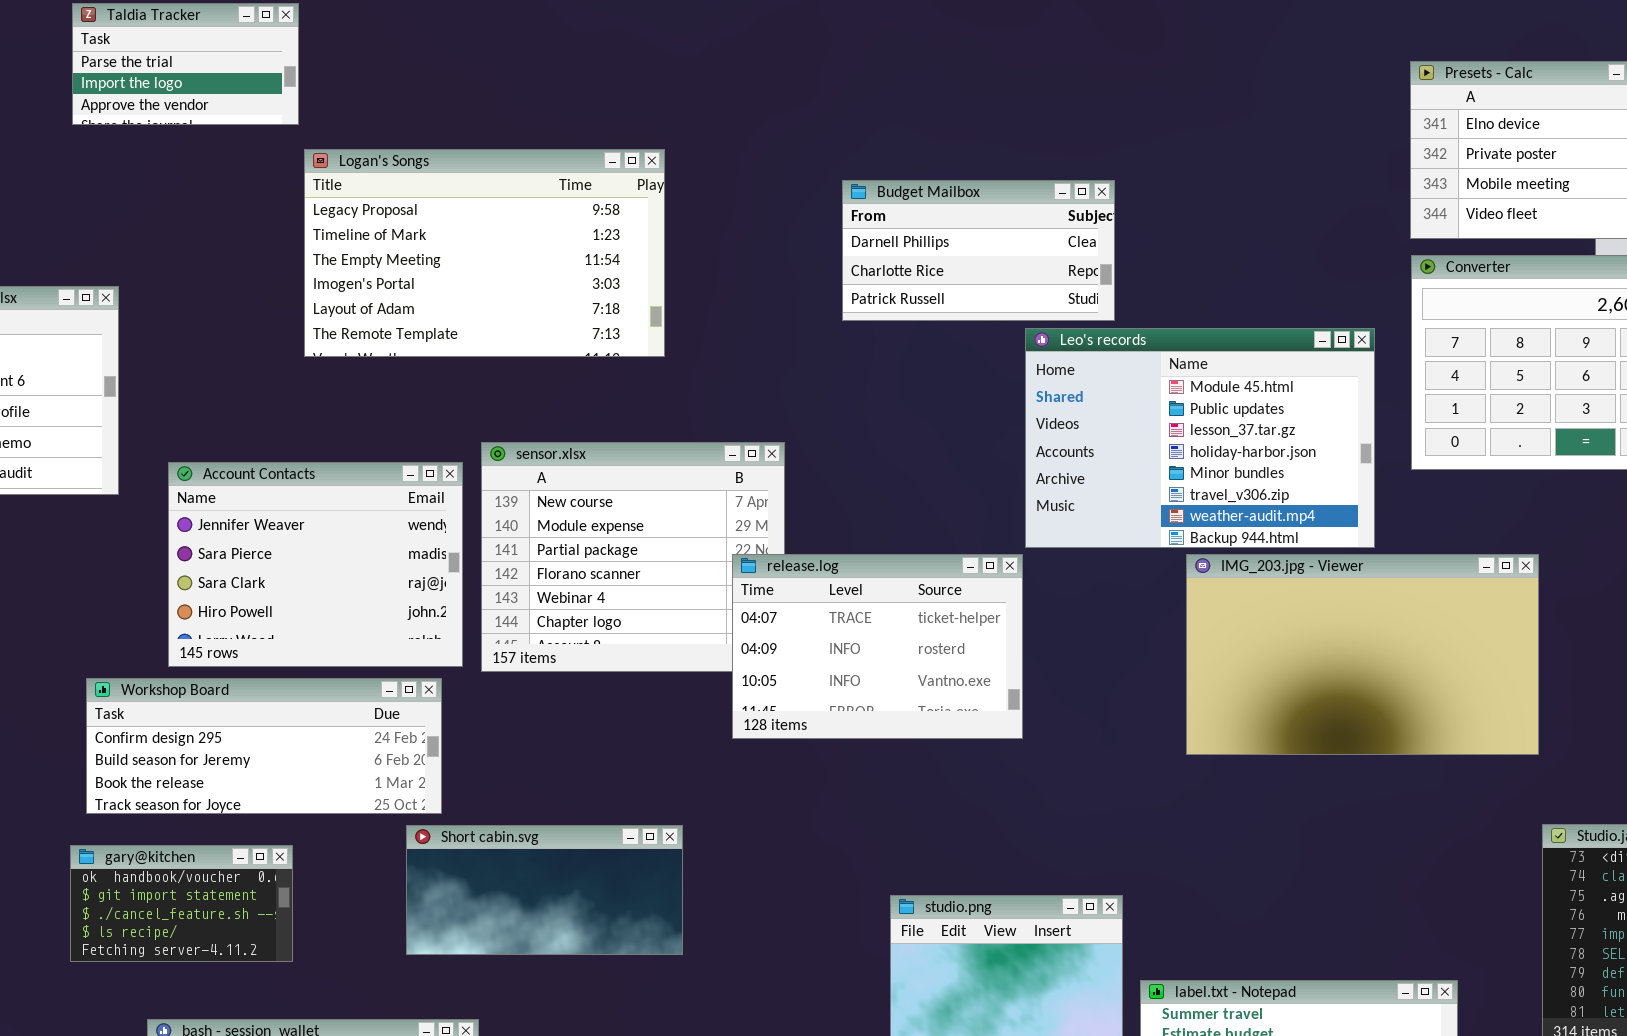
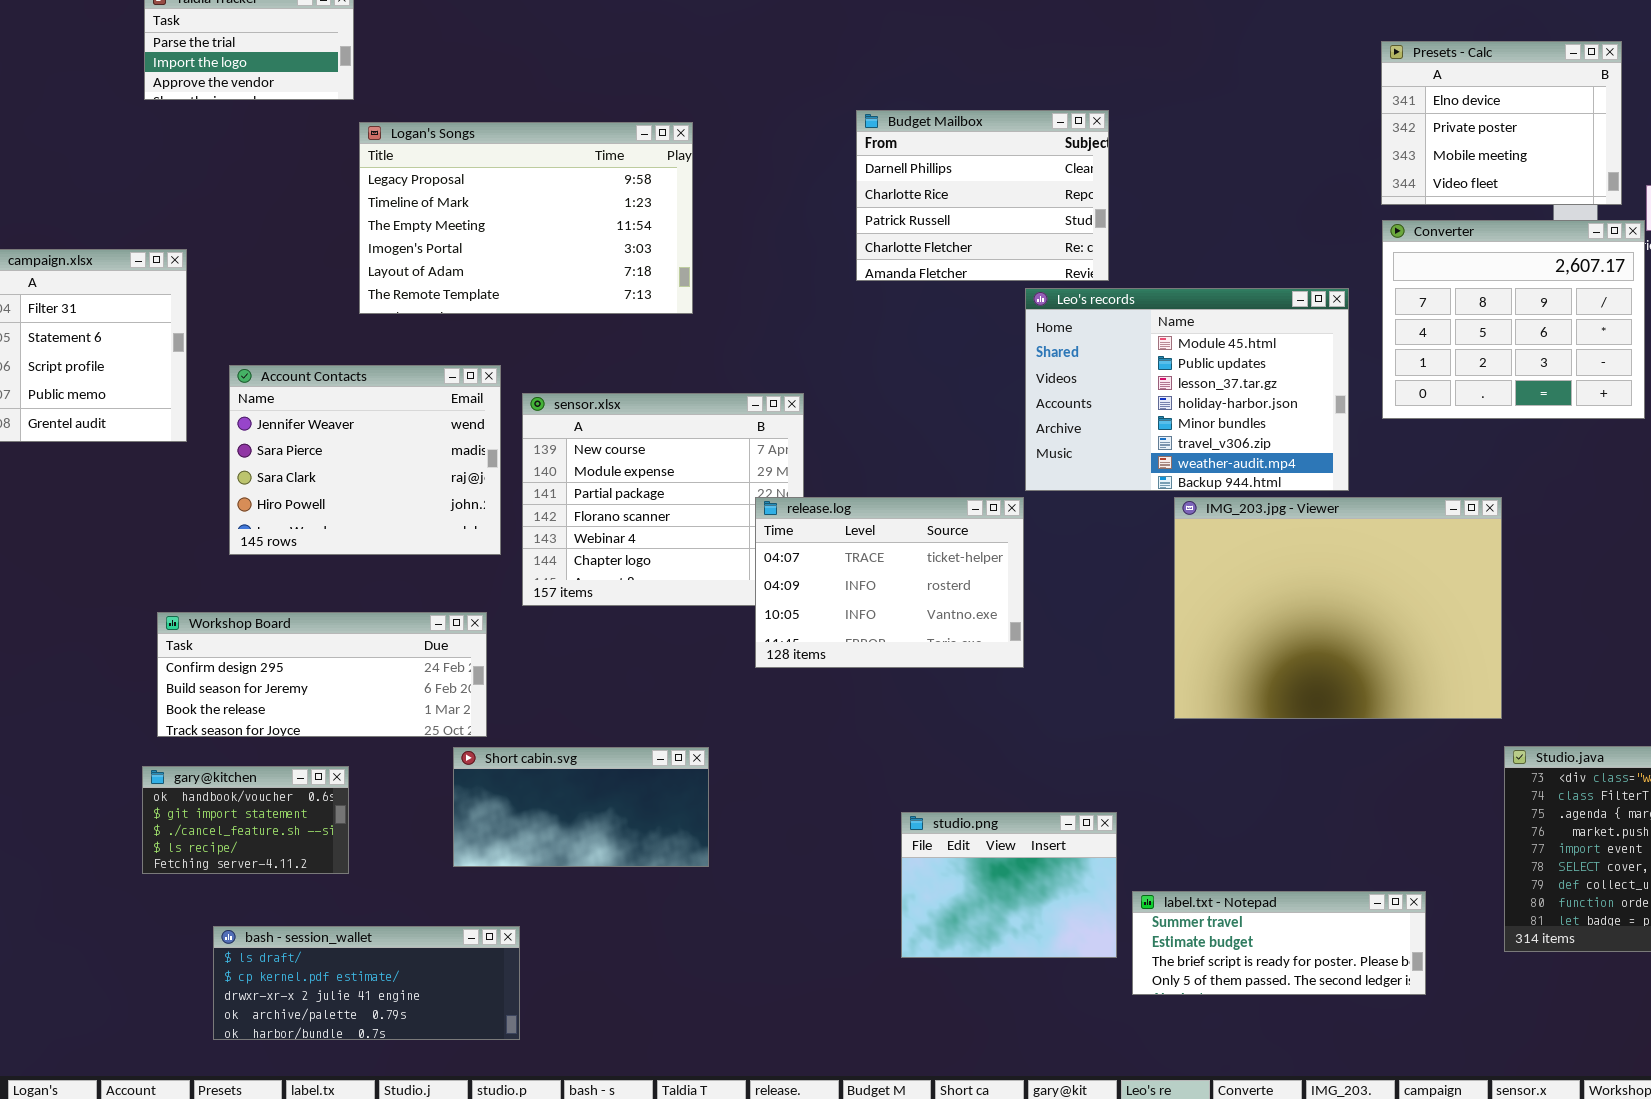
Budget Mailbox: [842,180,1115,321] -> [856,110,1109,281], resized
Account Contacts: [168,462,463,667] -> [229,365,501,555], moved
IMG_203.jpg - Viewer: [1186,554,1539,755] -> [1174,497,1502,719], resized

